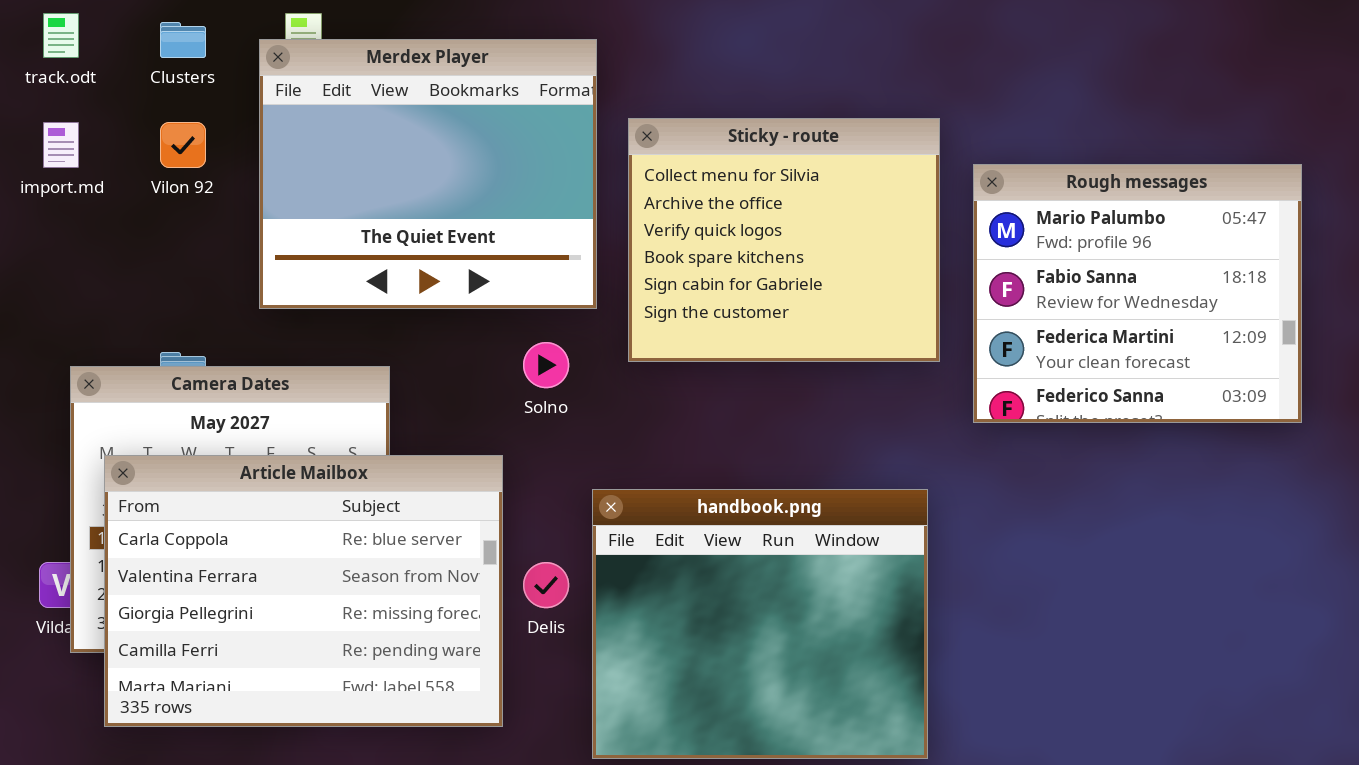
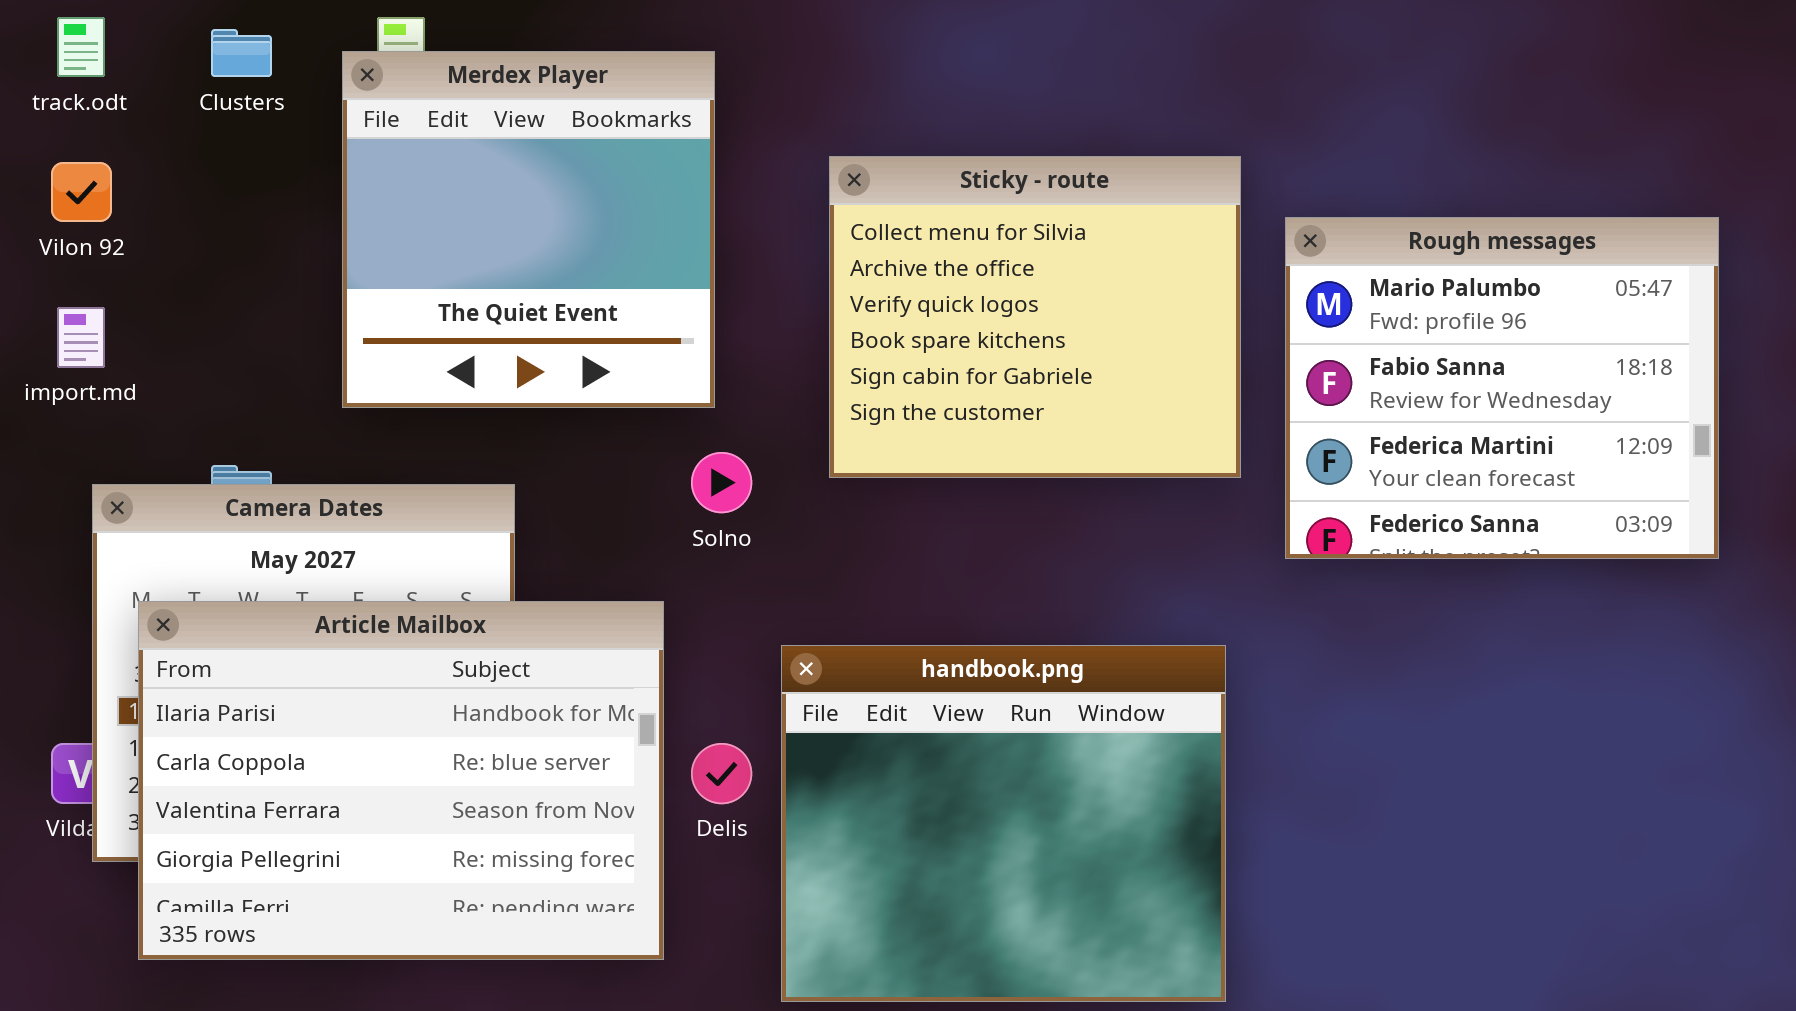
Merdex Player: [259,39,597,309] -> [342,51,715,408], resized
import.md: [43,122,79,168] -> [57,307,105,368], moved
Vilon 92: [160,122,206,168] -> [51,162,112,222], moved
Article Mailbox: [104,455,503,727] -> [138,601,664,960], scrolled up 1 row

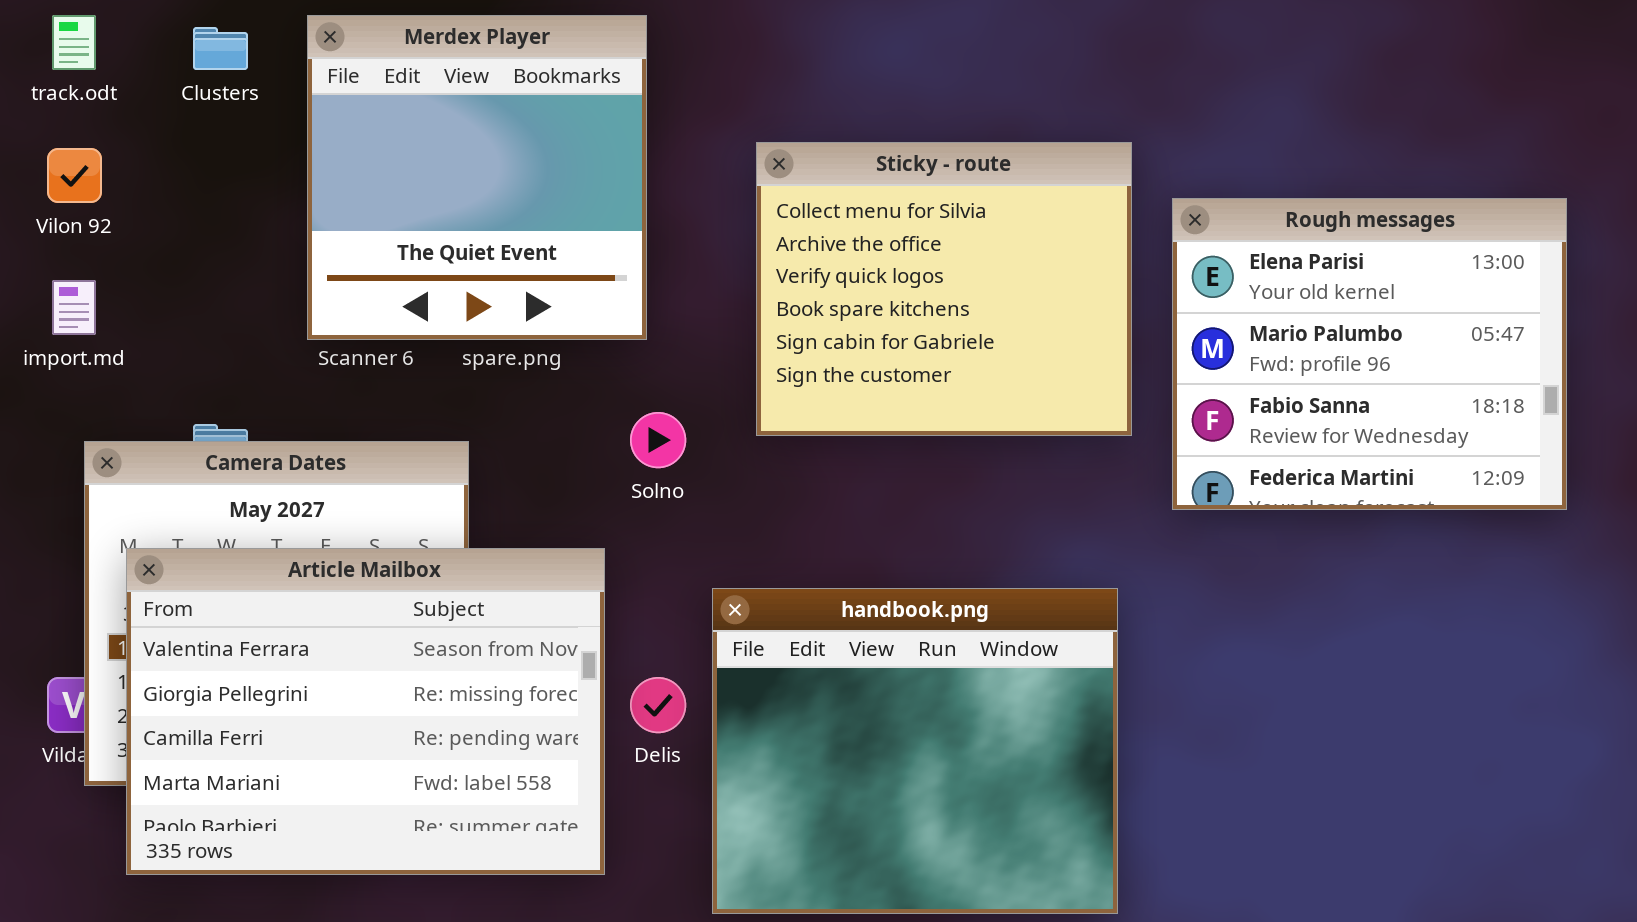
Merdex Player: [342,51,715,408] -> [307,15,647,340], moved
Rough messages: [1285,217,1719,559] -> [1172,198,1567,510], scrolled up 1 row
Article Mailbox: [138,601,664,960] -> [126,548,605,875], scrolled down 2 rows

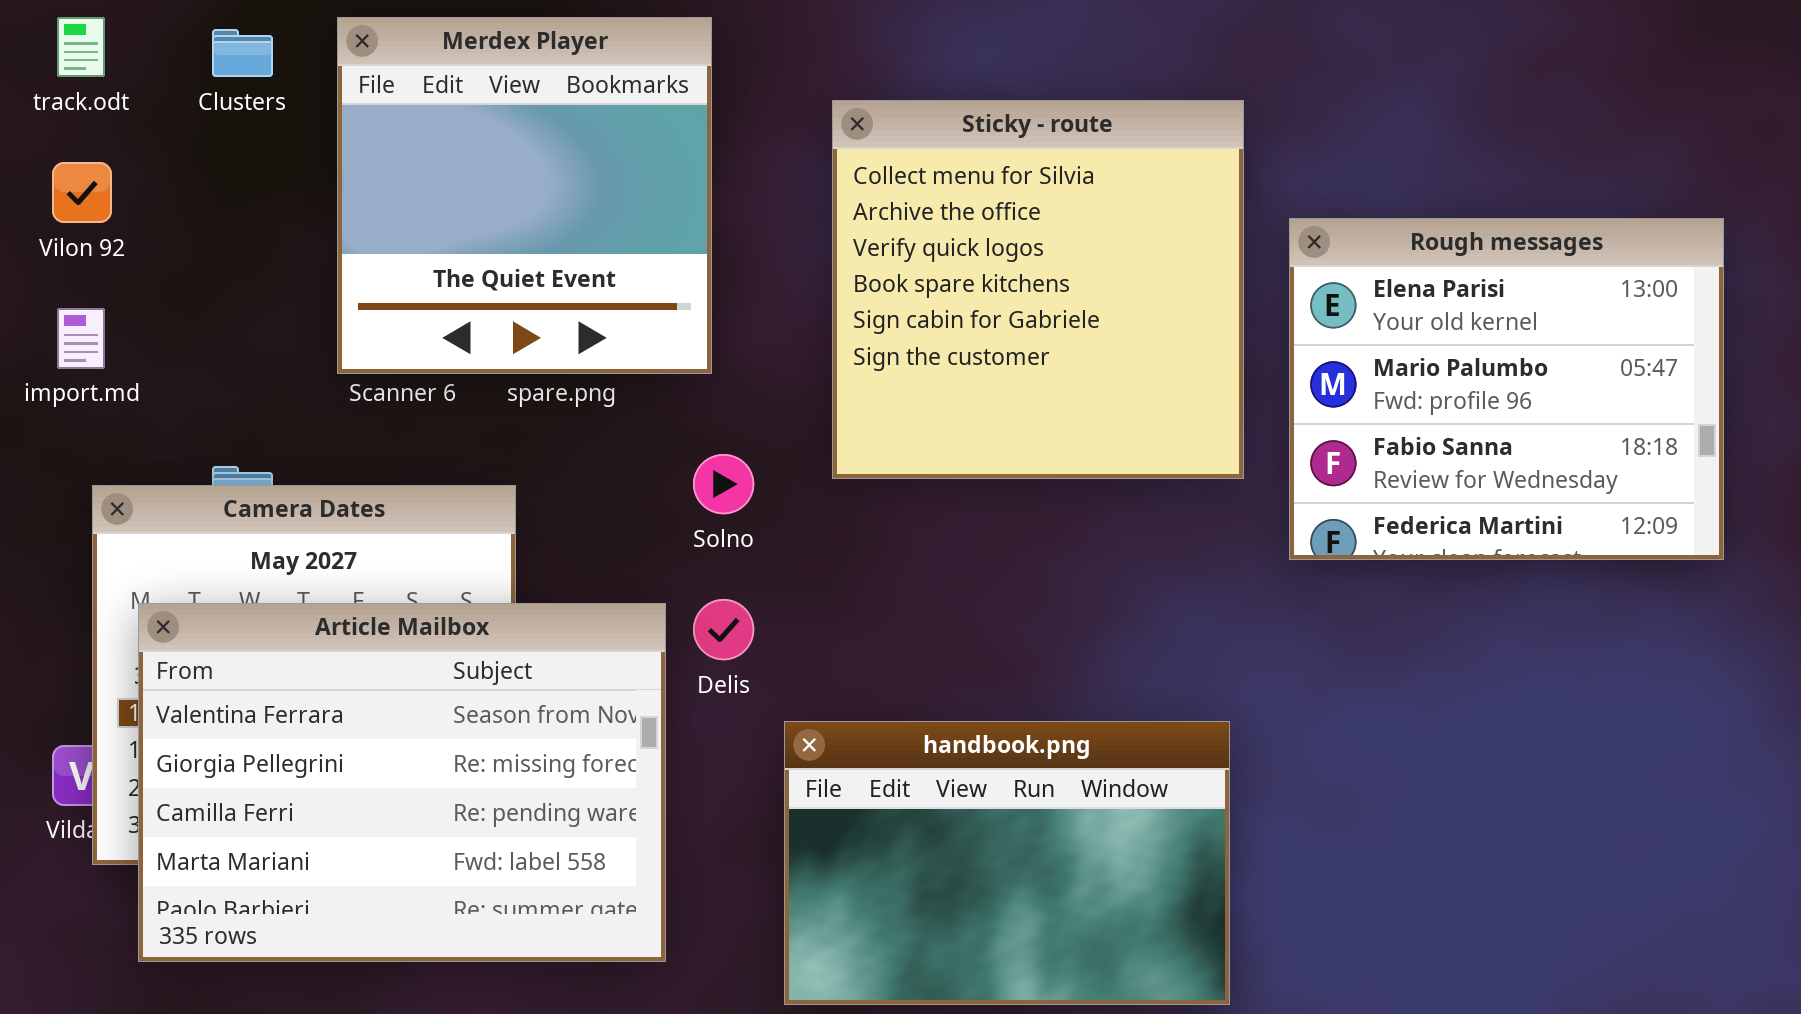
Sticky - route: [756,142,1132,436] -> [832,100,1244,479], resized
handbook.png: [712,588,1118,914] -> [784,721,1230,1005], resized
Delis: [630,677,686,733] -> [693,599,754,660], moved

